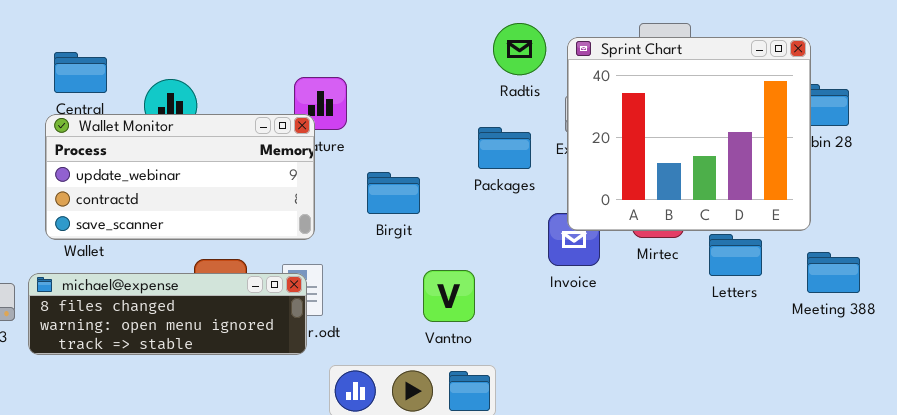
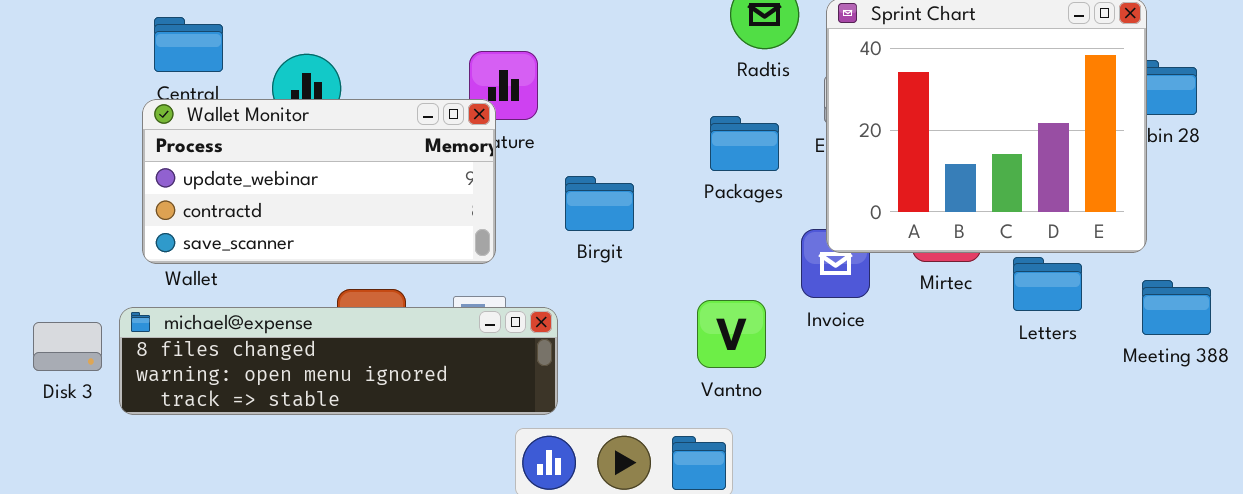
Vantno: [423,270,475,322] -> [697,300,766,368], moved
michael@expense: [28,273,307,355] -> [119,307,558,415], resized

